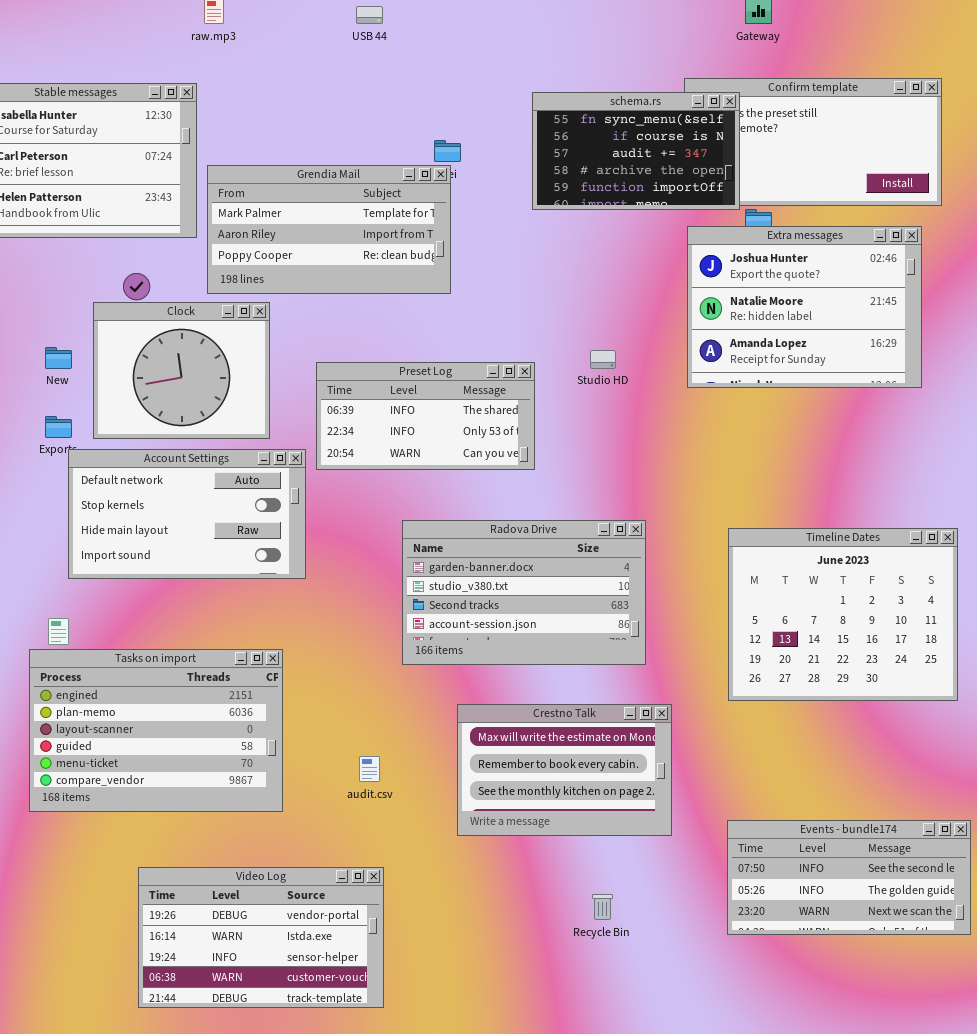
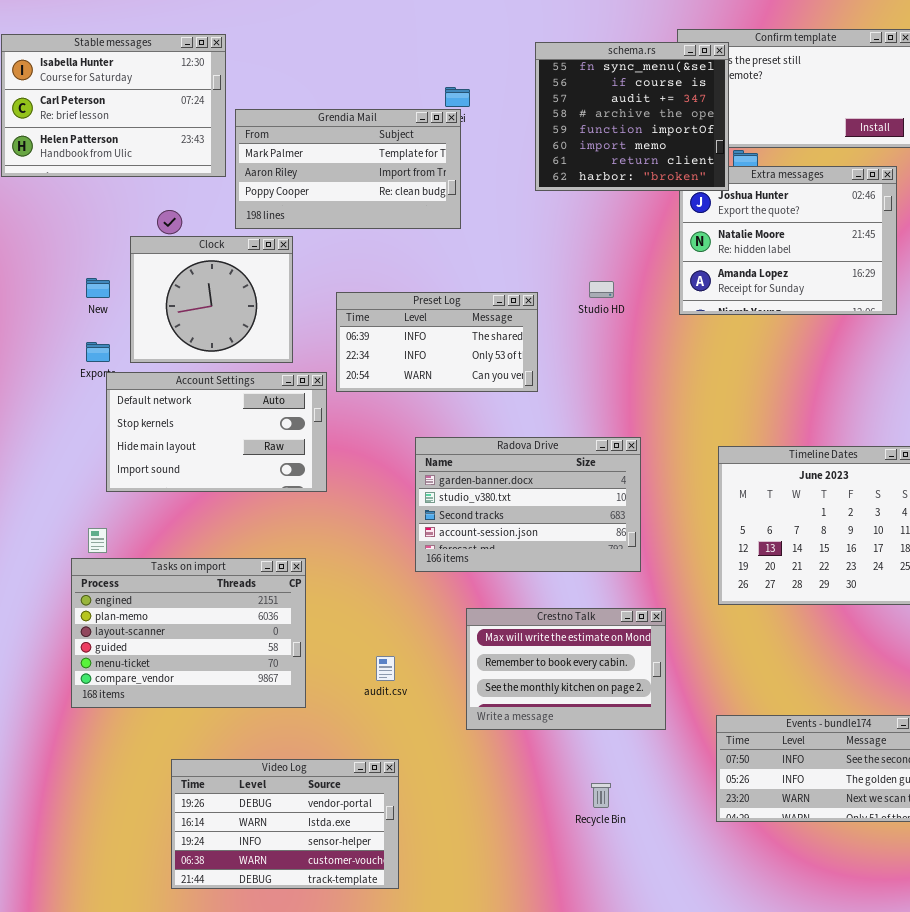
schema.rs: [532,92,740,210] -> [535,42,729,191], resized

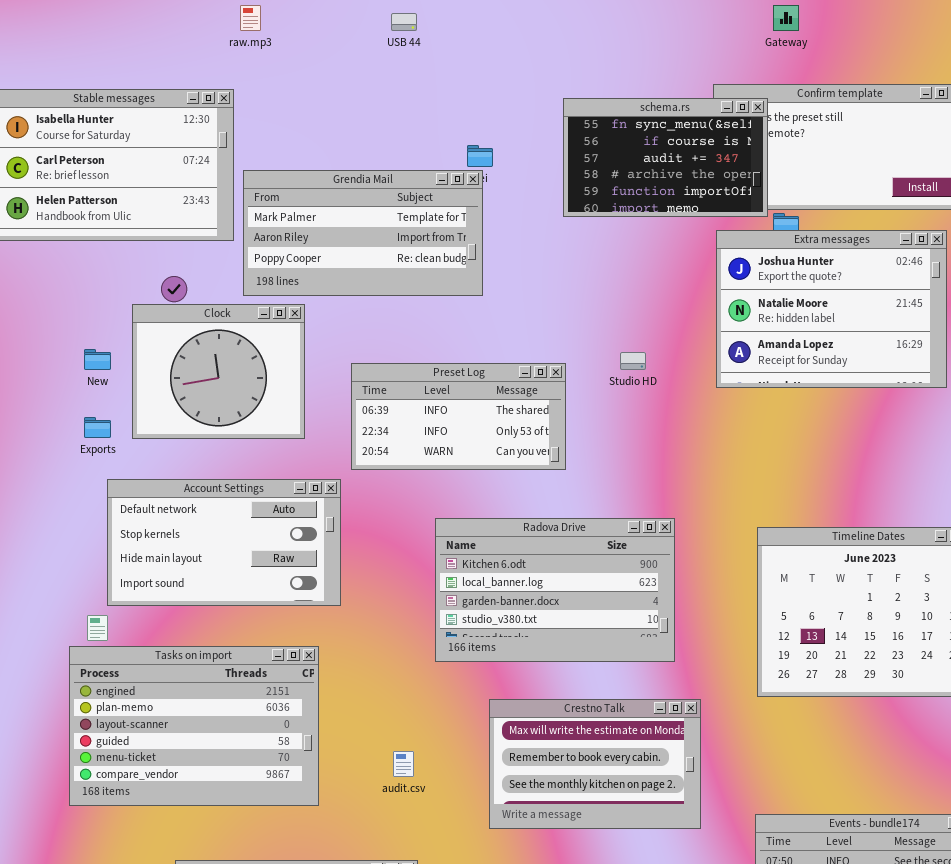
schema.rs: [535,42,729,191] -> [563,98,768,217], resized
Account Settings: [106,372,327,492] -> [107,479,341,606], moved
Radova Drive: [415,437,641,572] -> [435,518,675,662], scrolled up 2 rows

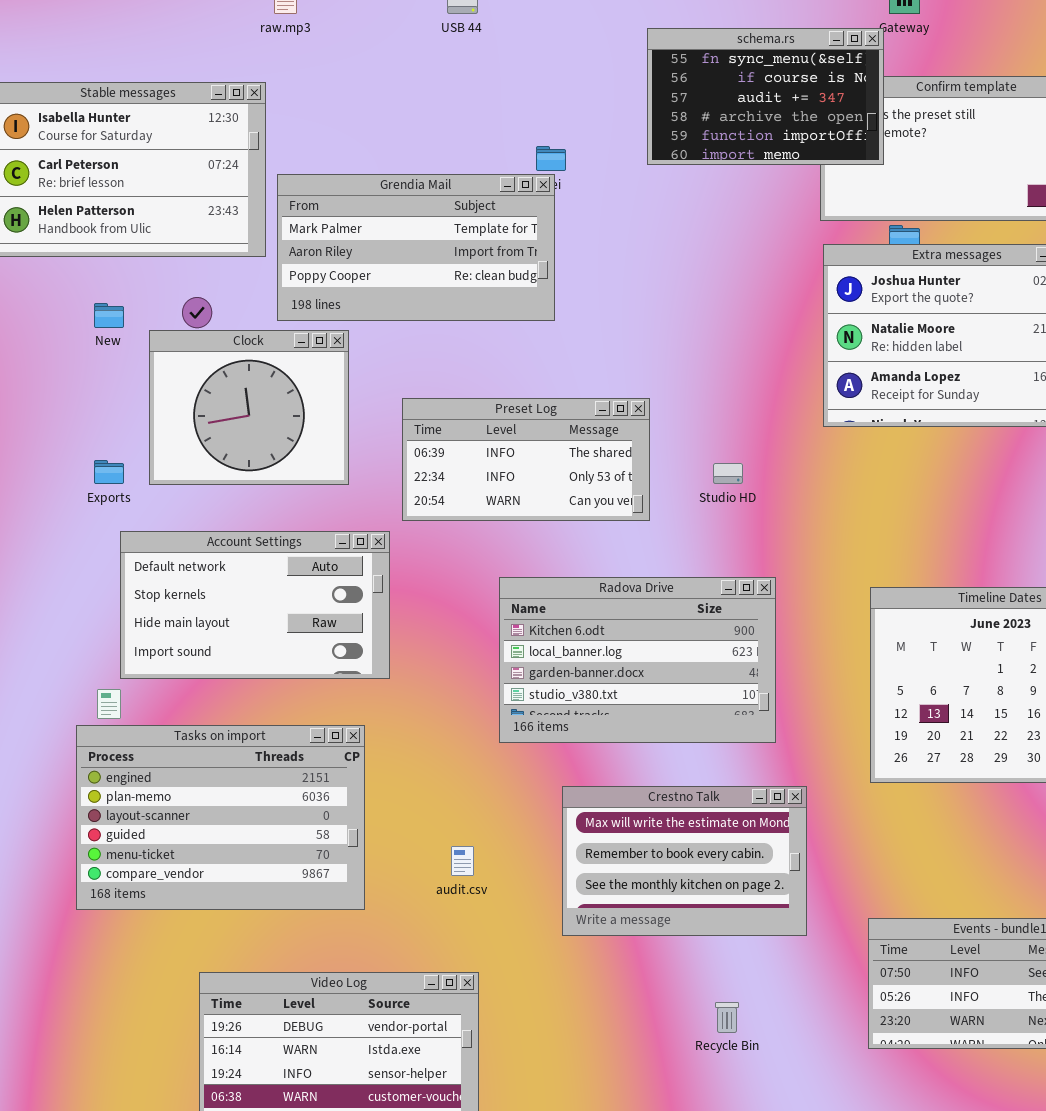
schema.rs: [563,98,768,217] -> [647,28,884,165], moved
New: [84,349,111,370] -> [94,303,124,328], moved
Studio HD: [620,352,646,370] -> [713,463,743,484], moved

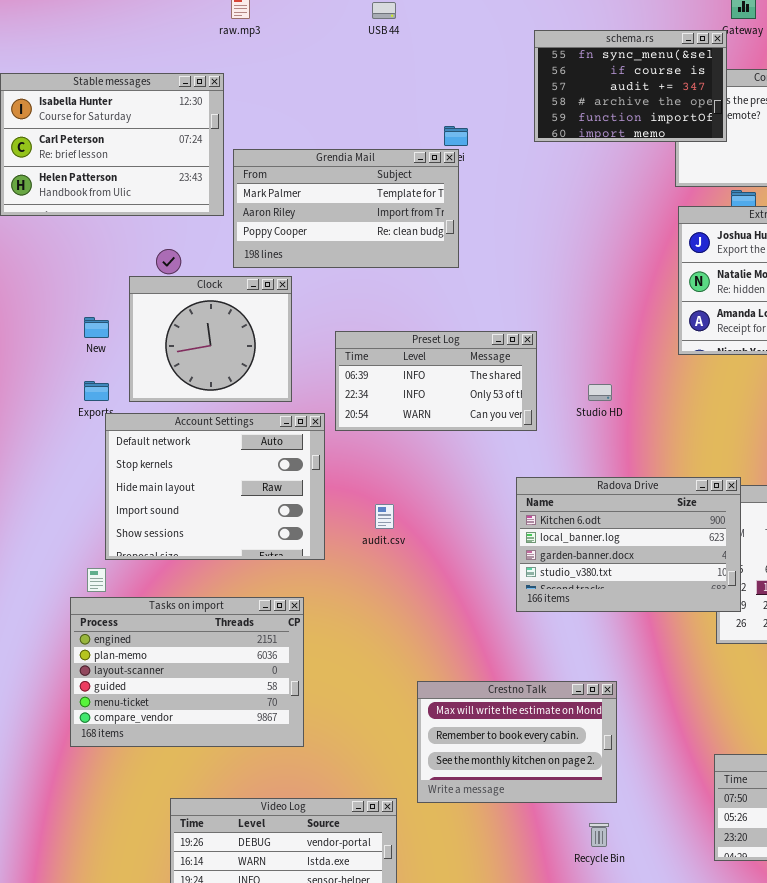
New: [94,303,124,328] -> [84,317,109,338], moved
Account Settings: [120,531,390,679] -> [105,413,325,560], resized
Radova Drive: [499,577,776,743] -> [516,477,741,612], moved
Crestno Talk: [562,786,807,936] -> [417,681,617,803], moved
audit.csv: [451,846,474,876] -> [375,504,394,529], moved

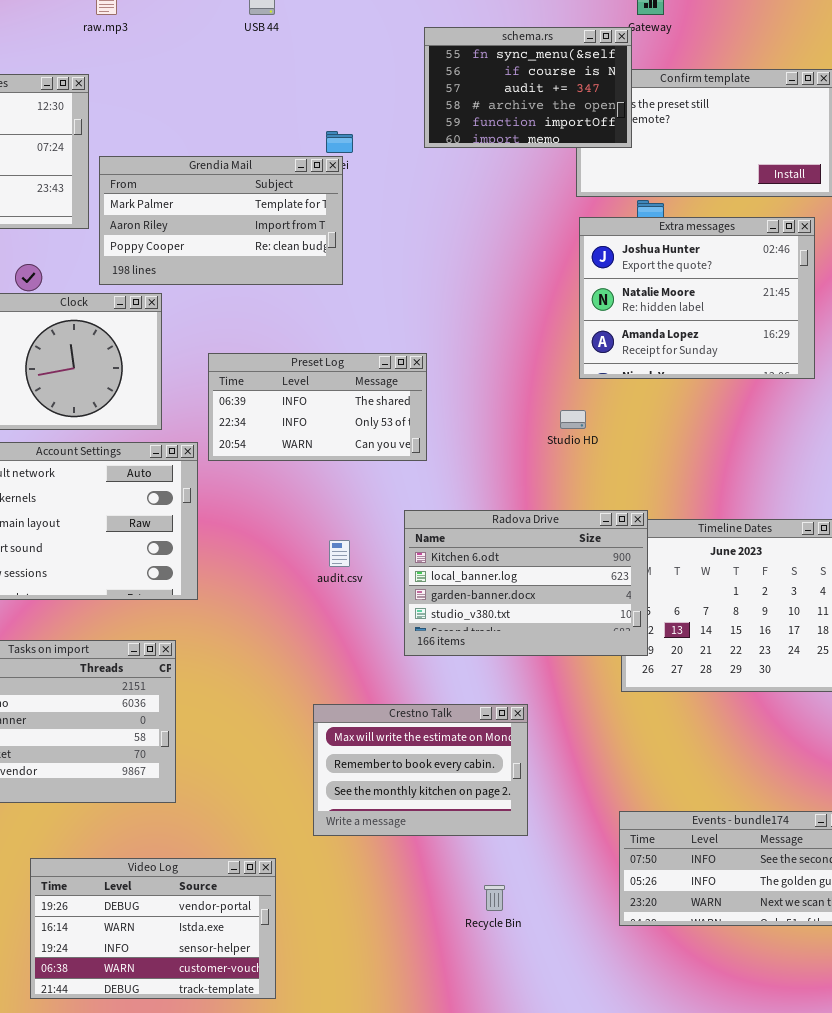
Studio HD: [588,384,612,401] -> [560,410,586,429], moved
audit.csv: [375,504,394,529] -> [329,540,350,567], moved
Crestno Talk: [417,681,617,803] -> [313,704,528,836], moved

